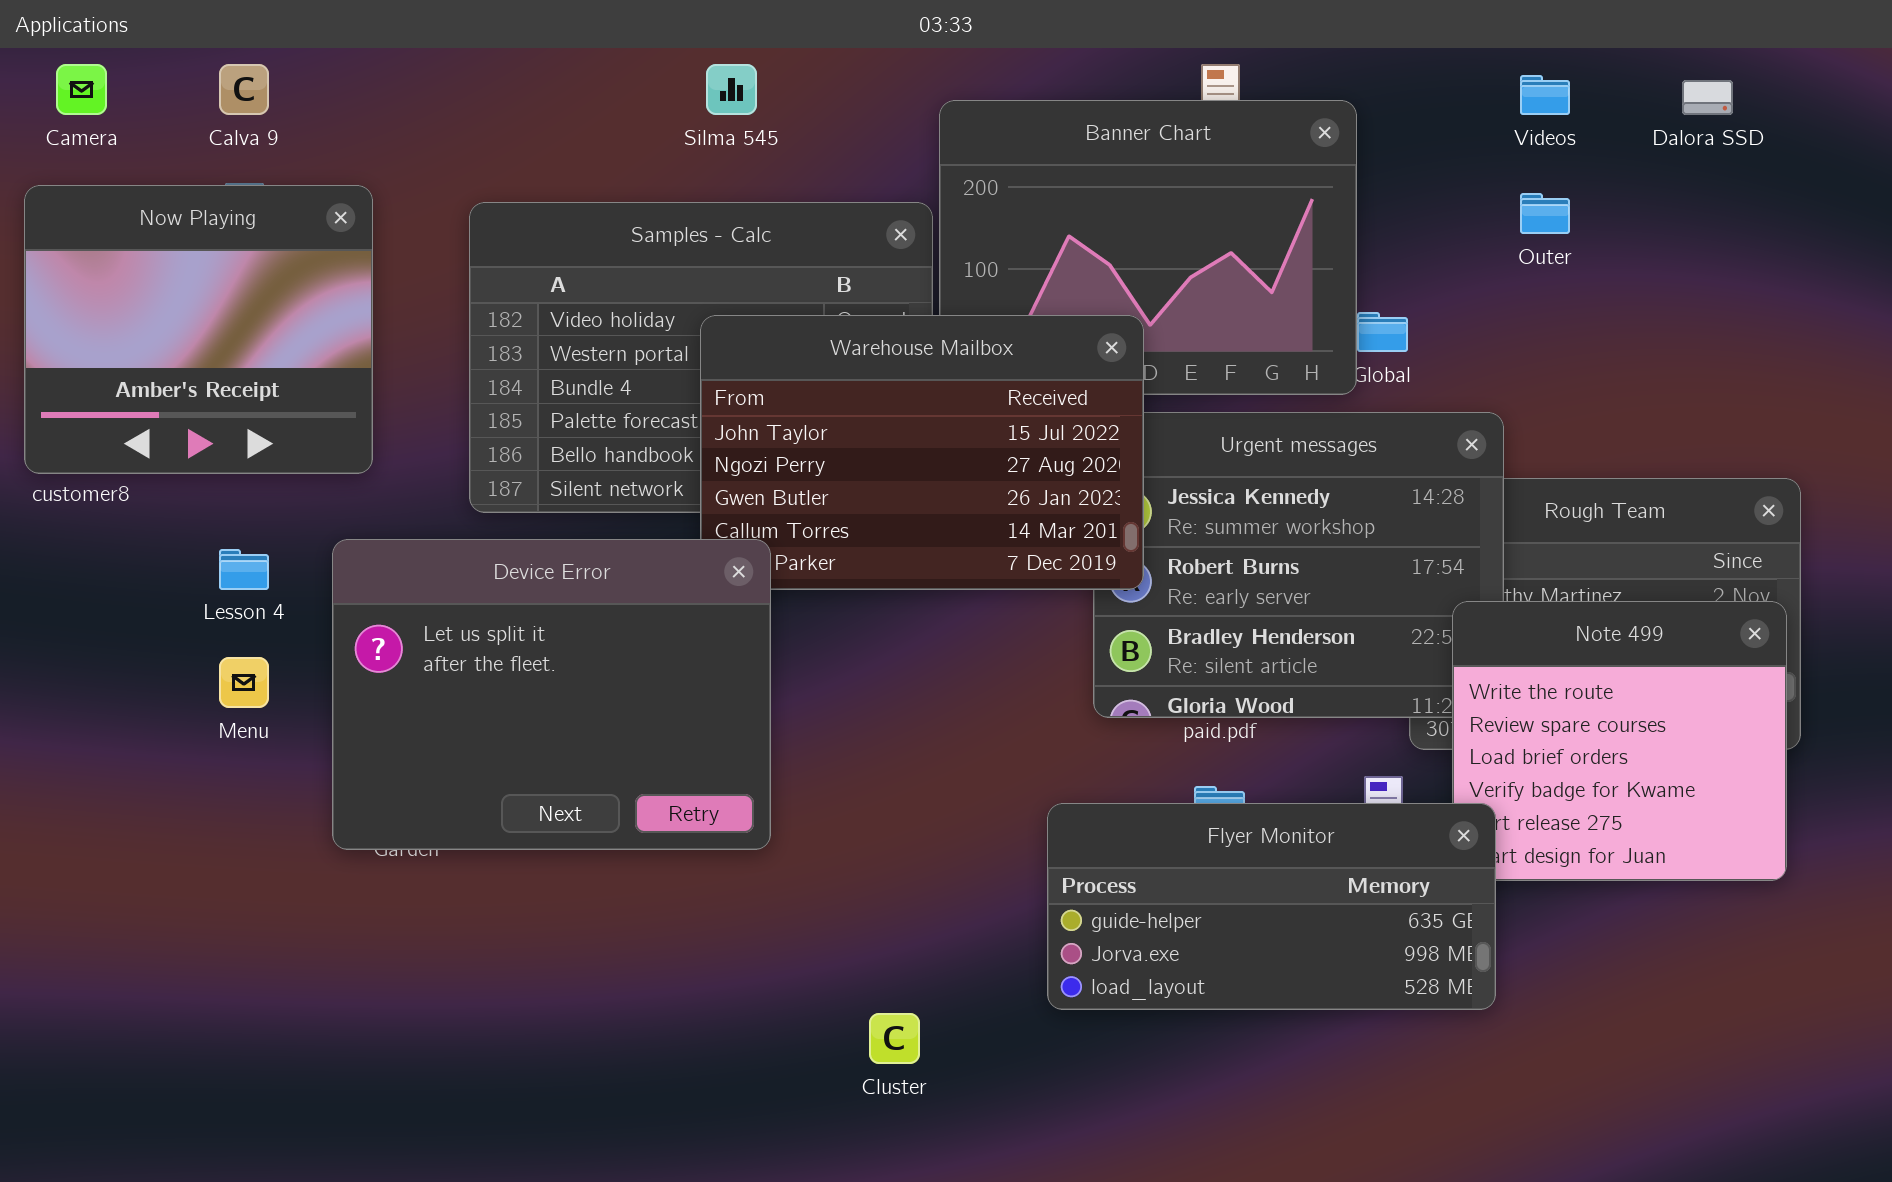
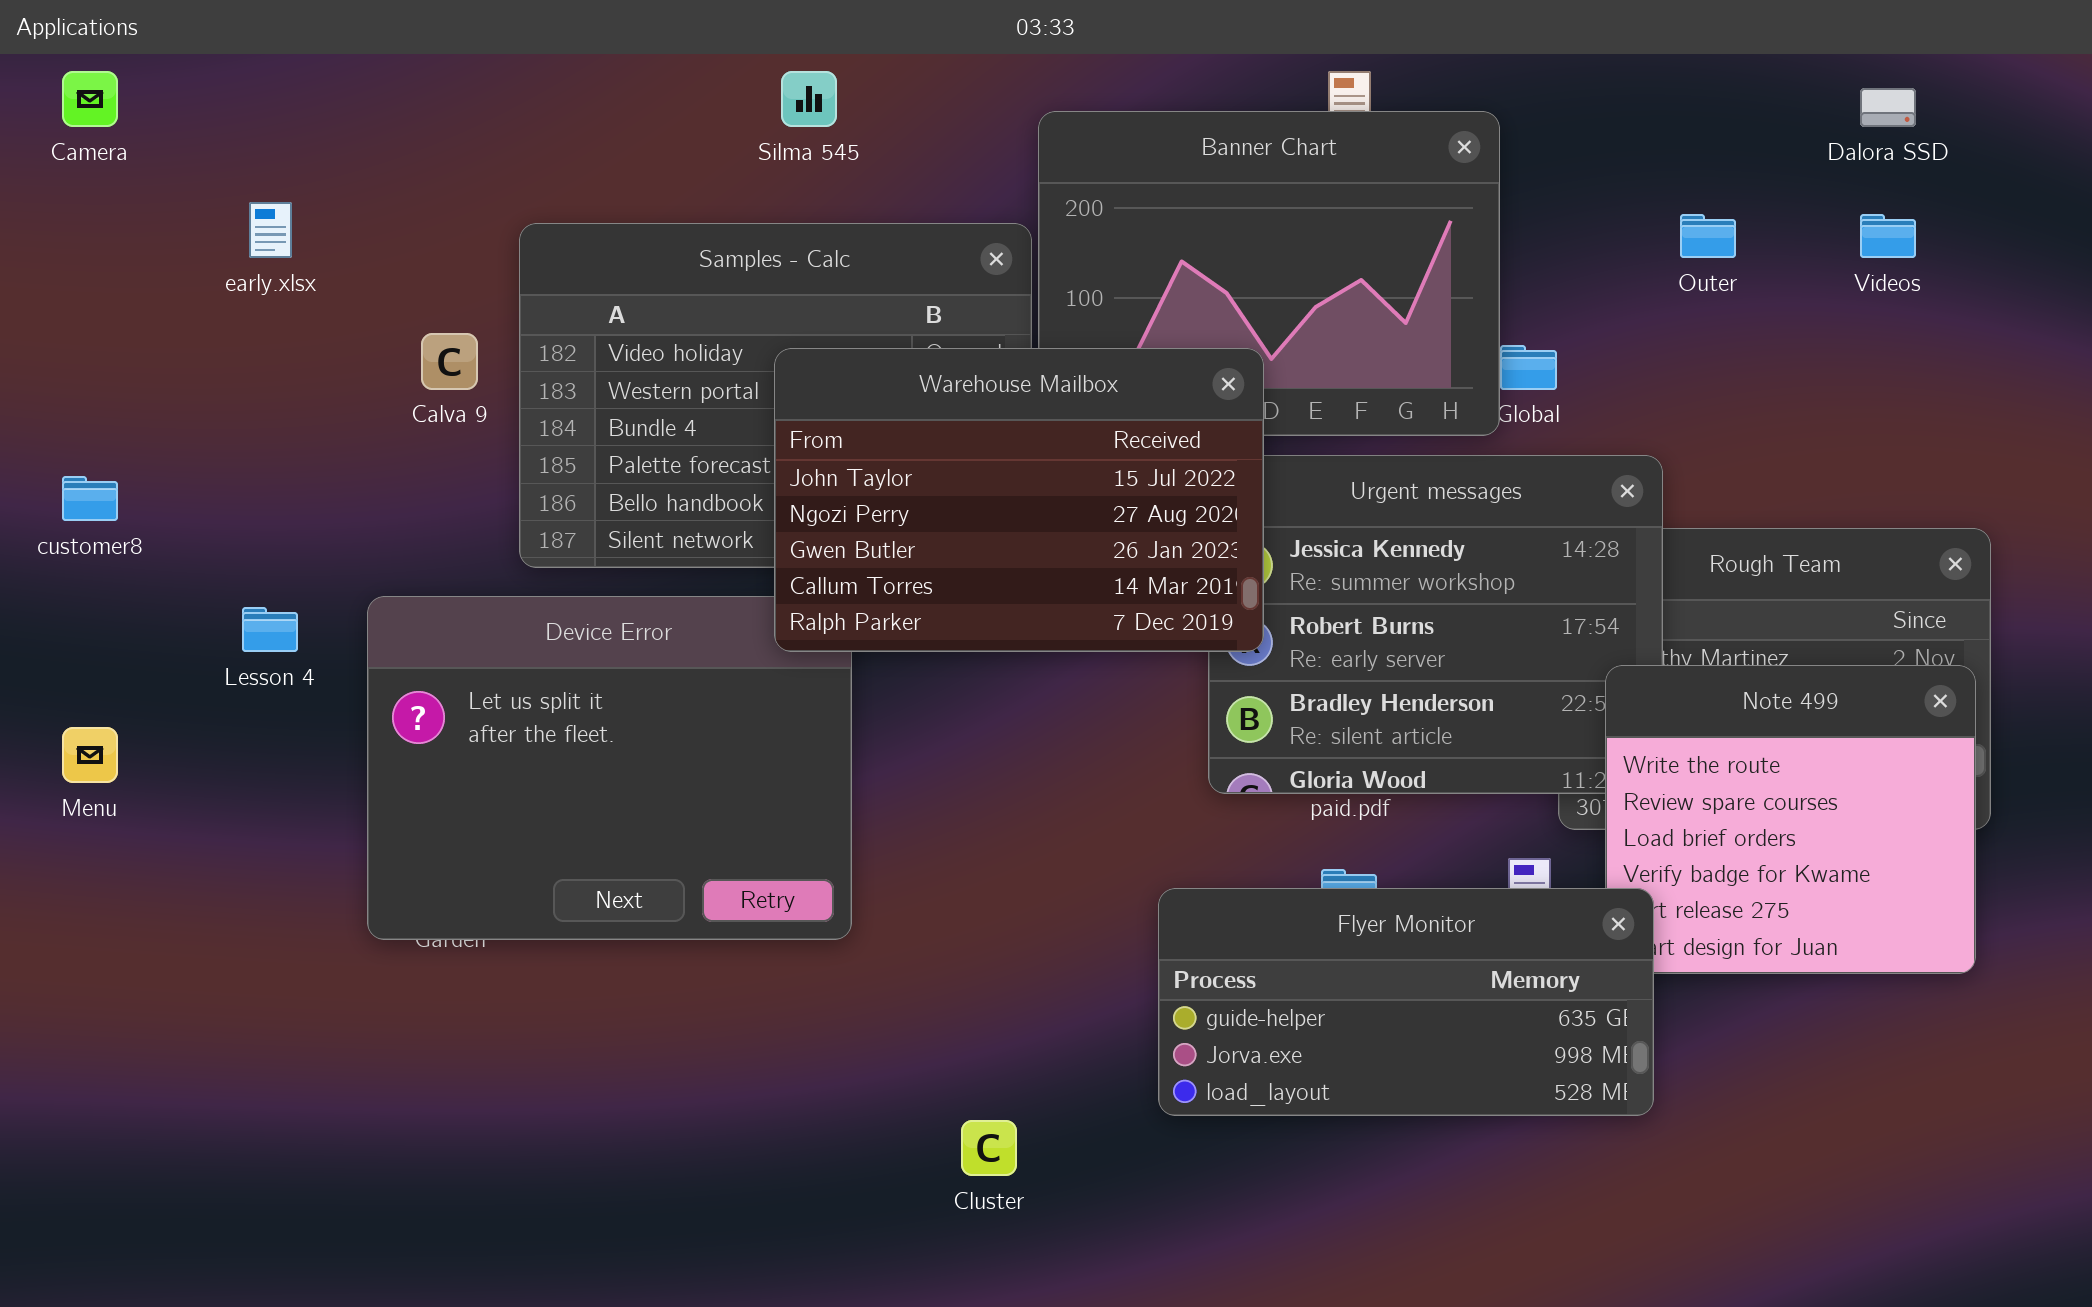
Calva 9: [219,64,269,115] -> [421,333,478,390], moved
Videos: [1520,75,1570,115] -> [1860,214,1916,258], moved
Now Playing: [24,185,373,474] -> none, closed
Warehouse Mailbox: [700,315,1144,590] -> [774,348,1264,652], raised
Menu: [219,657,269,708] -> [62,727,118,783], moved

